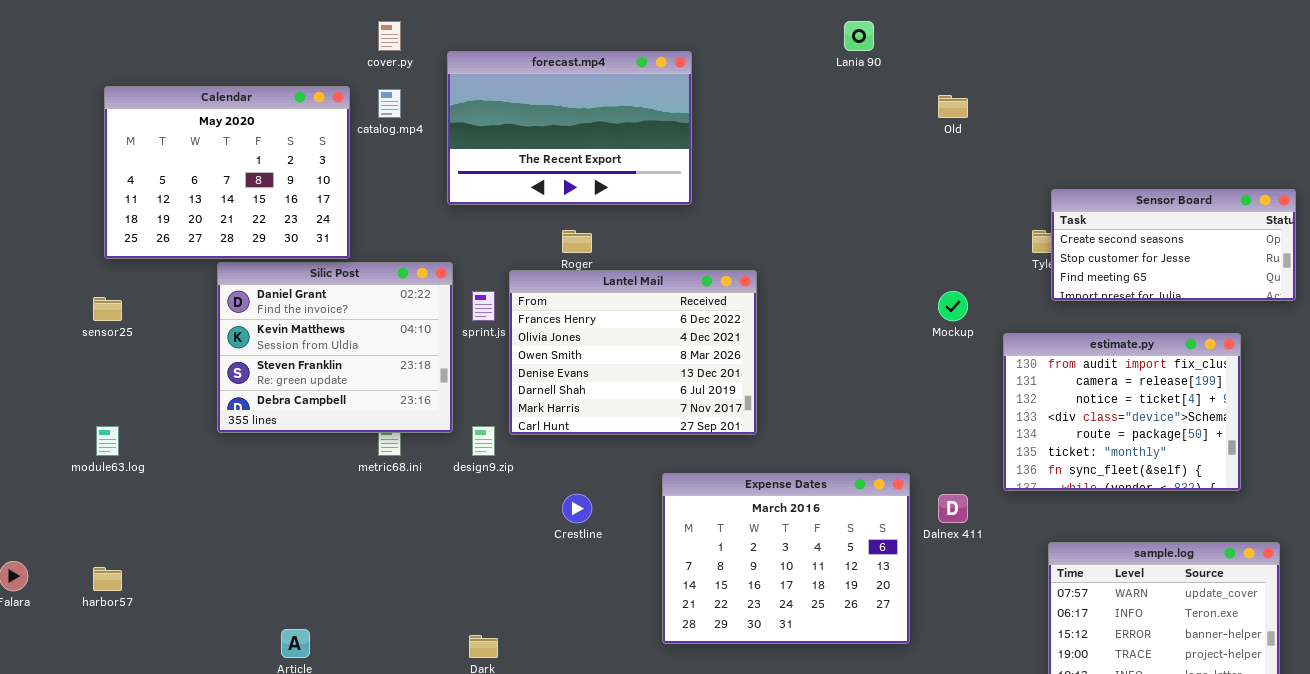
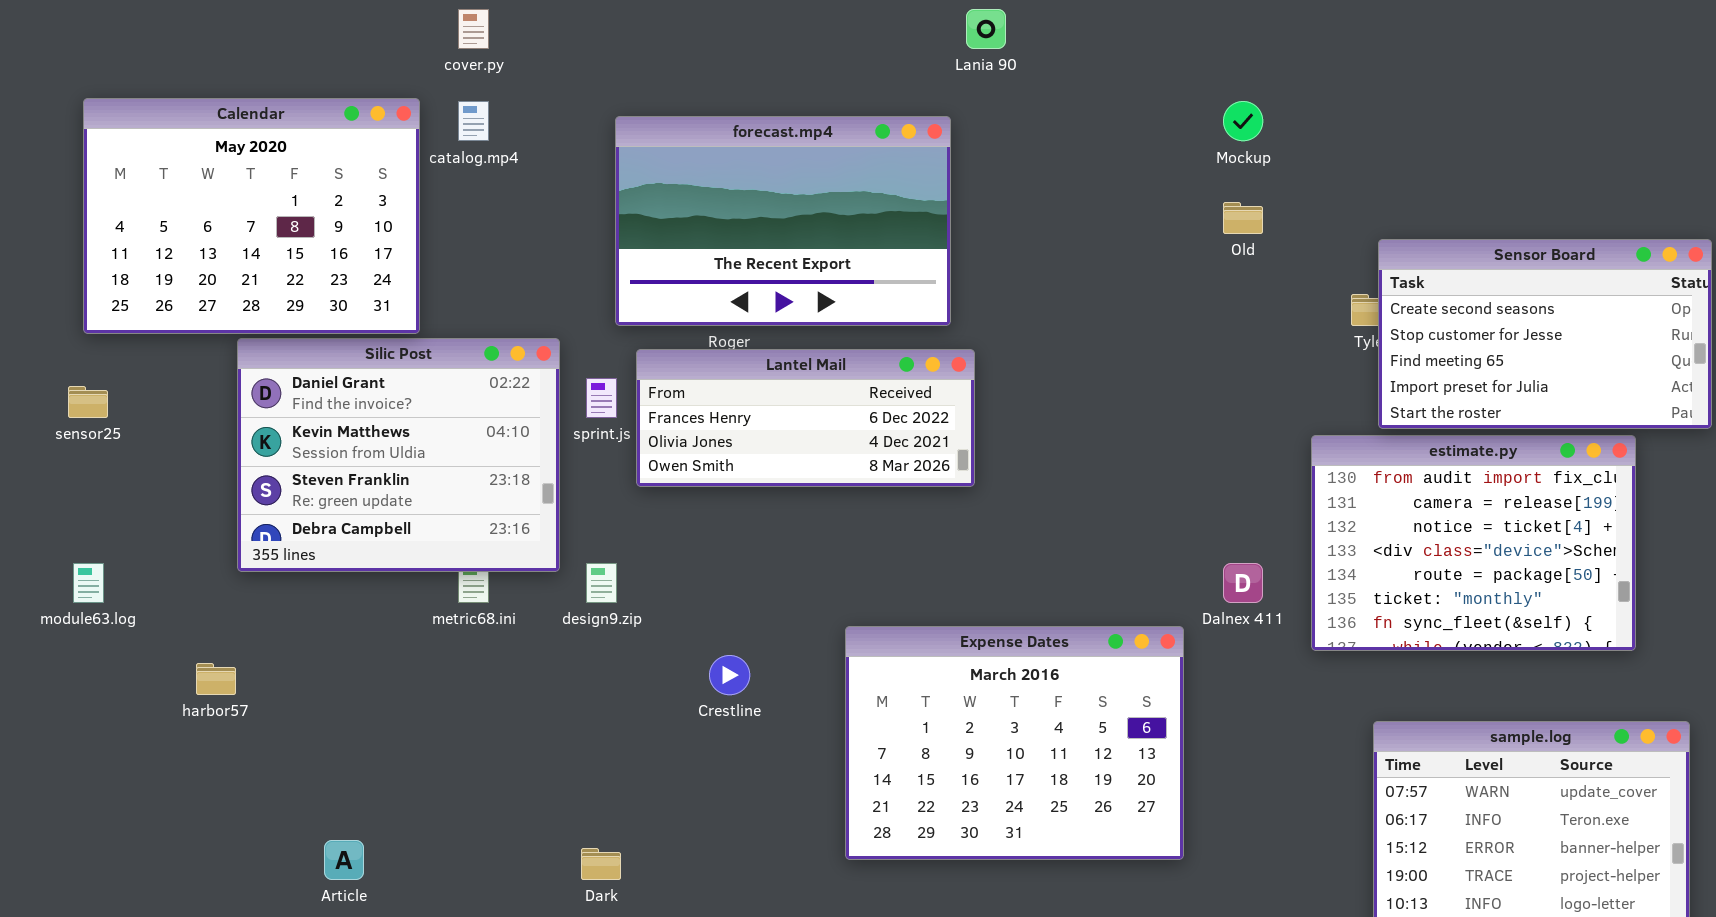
Lania 90: [844,21,874,51] -> [966,9,1006,49], moved
forecast.mp4: [447,51,692,205] -> [615,116,951,326], moved
Old: [938,95,968,118] -> [1223,202,1263,234], moved
Sensor Board: [1051,189,1296,301] -> [1378,239,1712,429], resized
Lantel Mail: [509,270,757,435] -> [636,349,975,487], resized
Mockup: [938,291,968,321] -> [1223,101,1263,141], moved
Dalnex 411: [938,494,968,523] -> [1223,563,1263,603], moved
harbor57: [93,567,122,591] -> [196,663,236,695], moved

